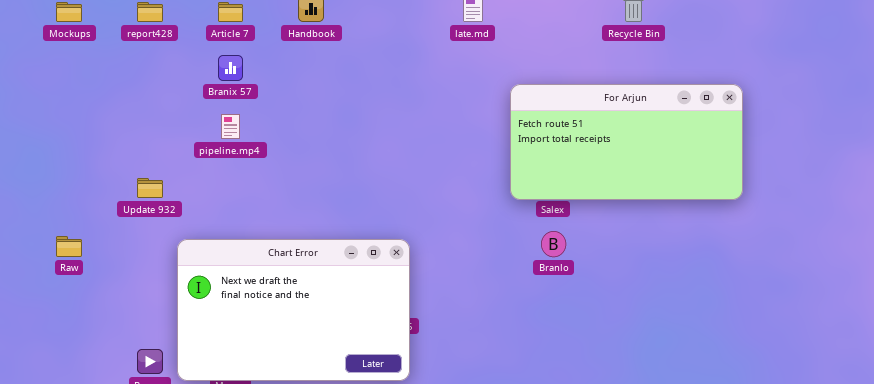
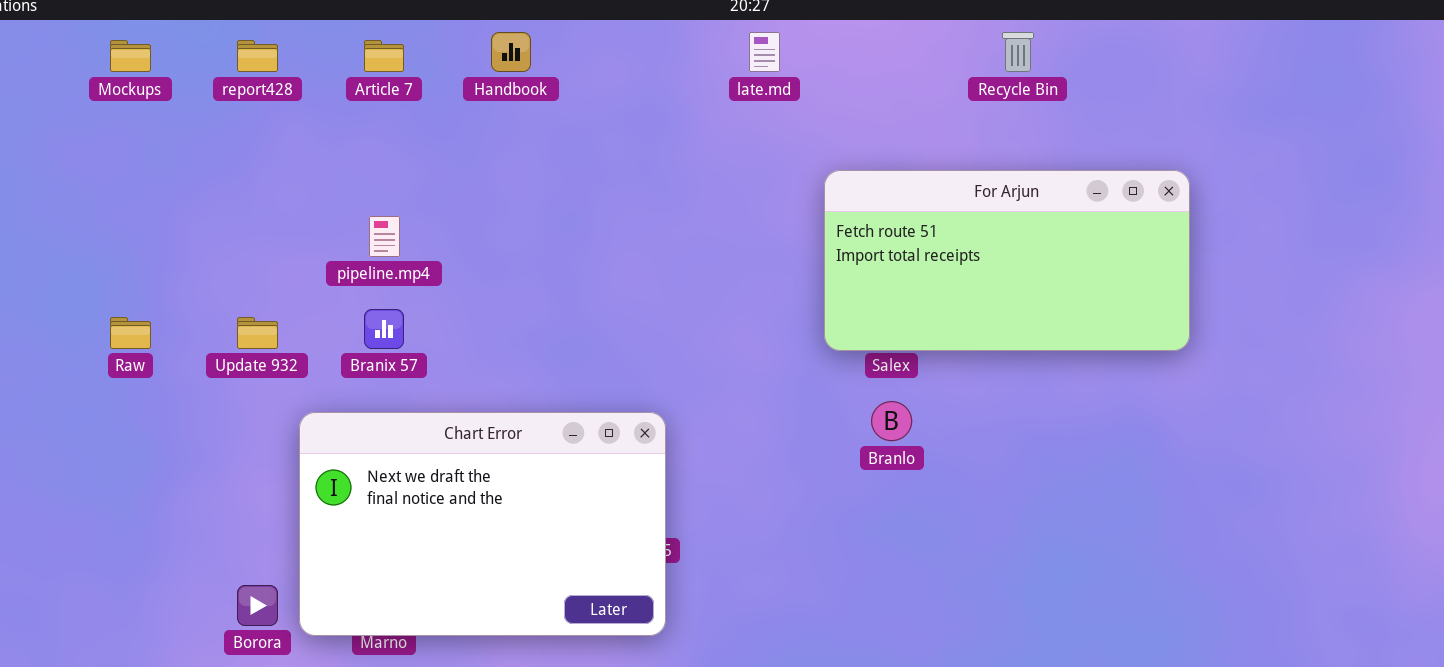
Branix 57: [218,55,243,81] -> [364,309,404,349], moved
Raw: [56,236,82,257] -> [110,317,151,349], moved

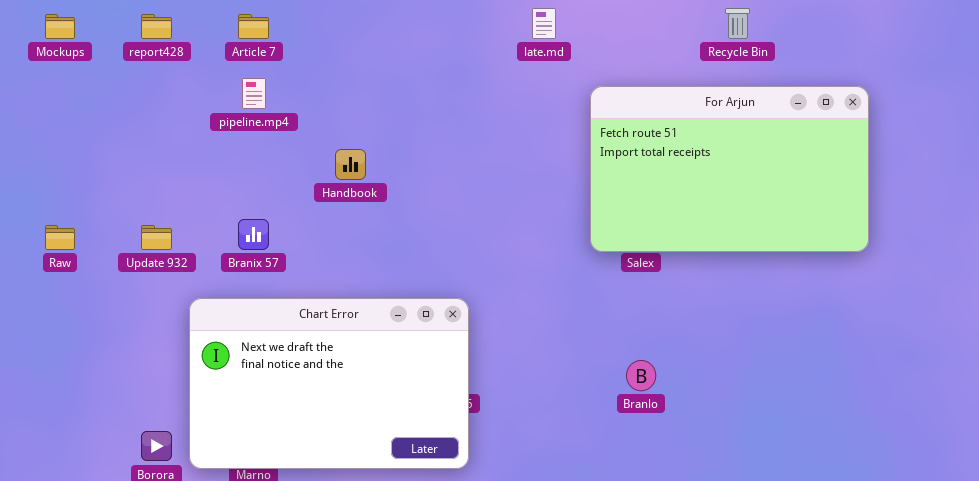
Handbook: [491,32,531,72] -> [335,149,366,180], moved
For Arjun: [824,170,1190,351] -> [590,86,869,252], resized
pipeline.mp4: [369,216,400,257] -> [242,78,266,109], moved
Branlo: [871,401,912,441] -> [626,360,656,391], moved

